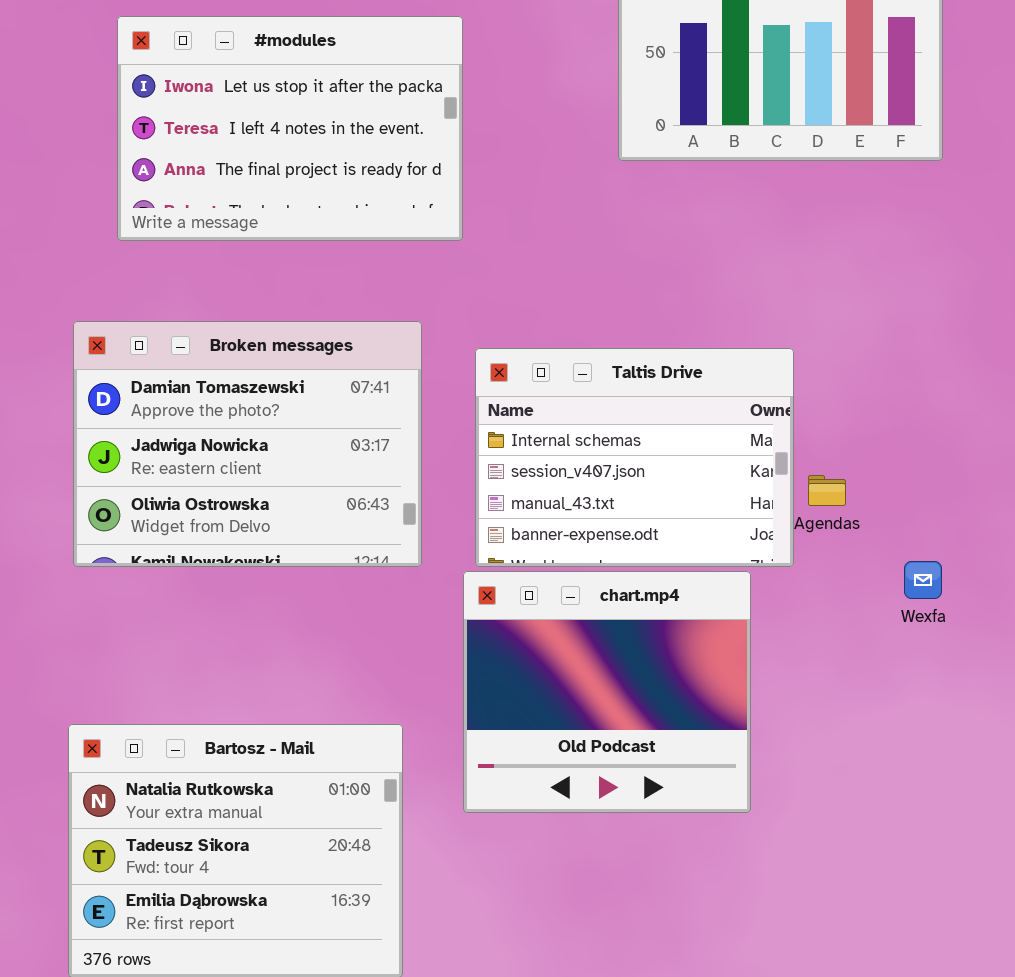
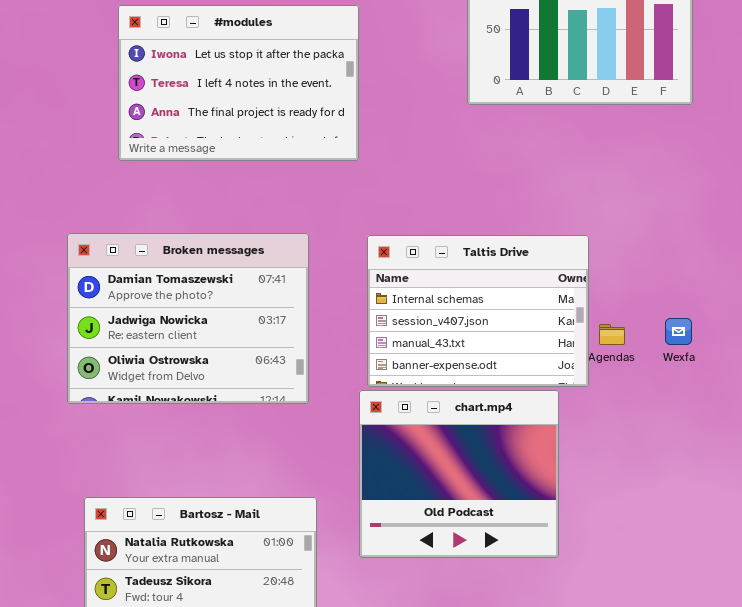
Broken messages: [73,321,422,567] -> [67,233,309,404], moved
Wexfa: [904,561,942,599] -> [665,318,692,345], moved

